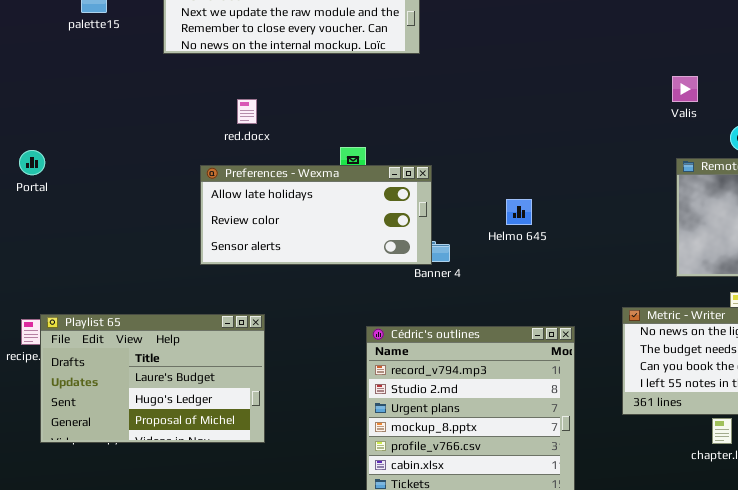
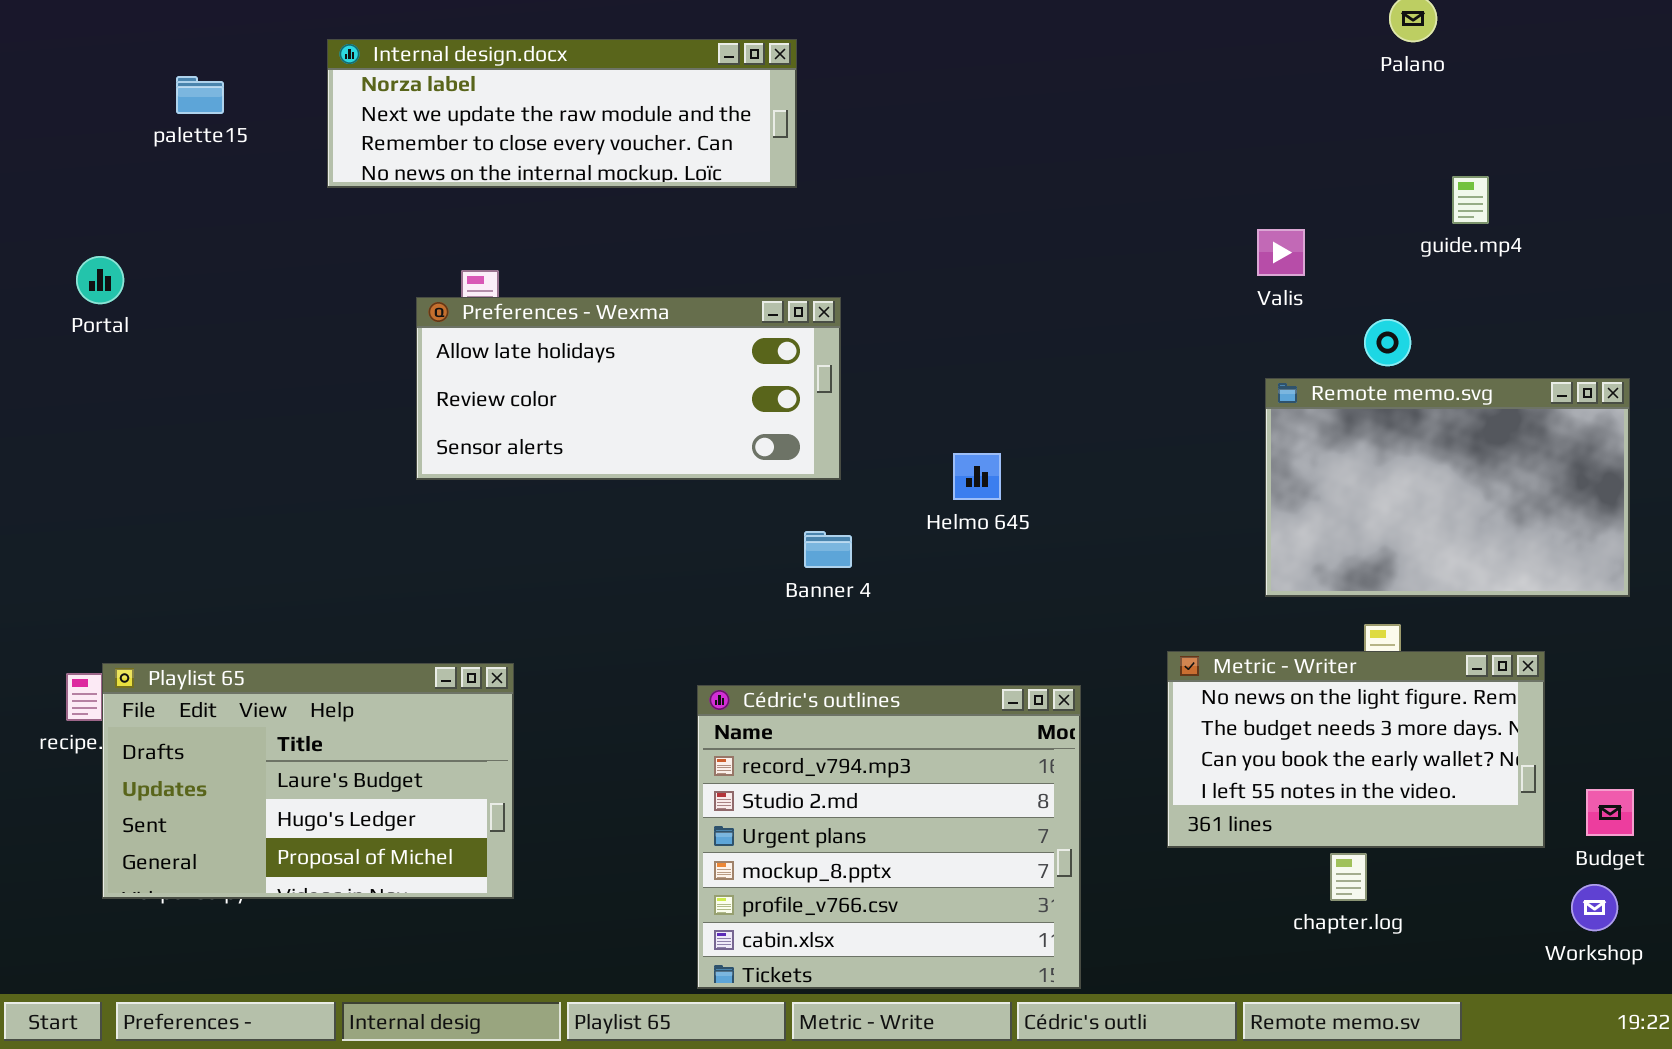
Portal: [19,150,45,175] -> [76,256,124,304], moved
Preferences - Wexma: [200,165,432,265] -> [416,297,841,480], moved

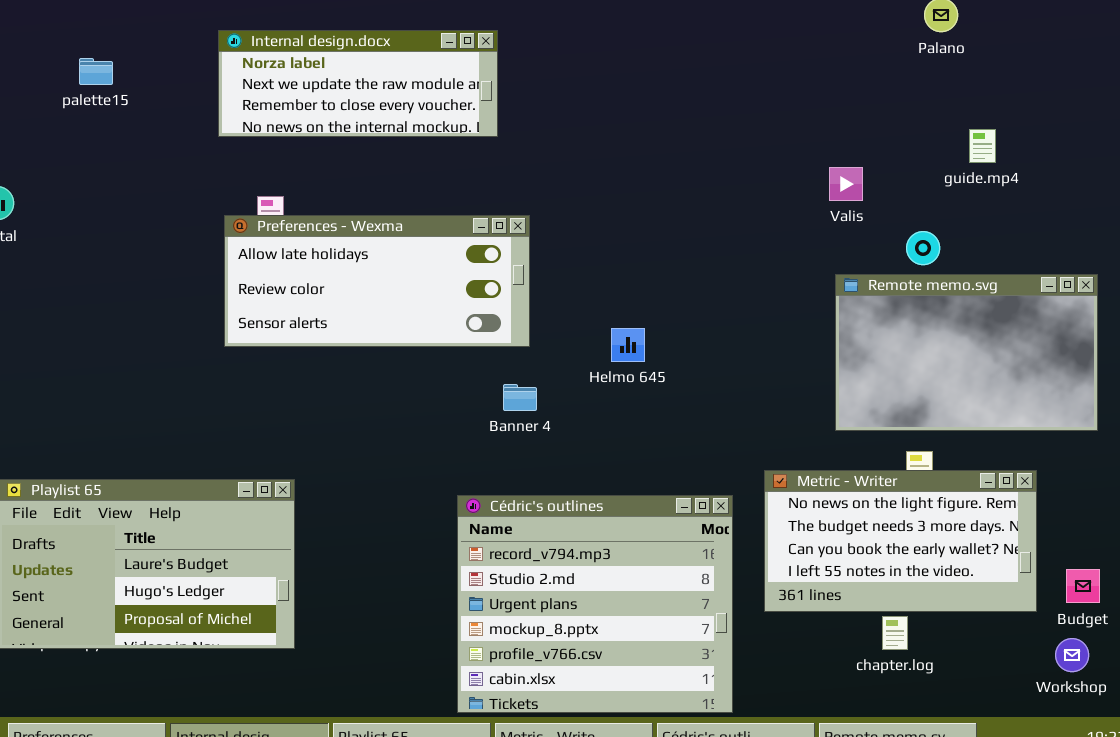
Internal design.docx: [327,39,797,188] -> [218,30,498,137], resized
palette15: [176,76,224,114] -> [79,58,113,85], moved
Cédric's outlines: [697,685,1081,989] -> [457,495,733,713], moved

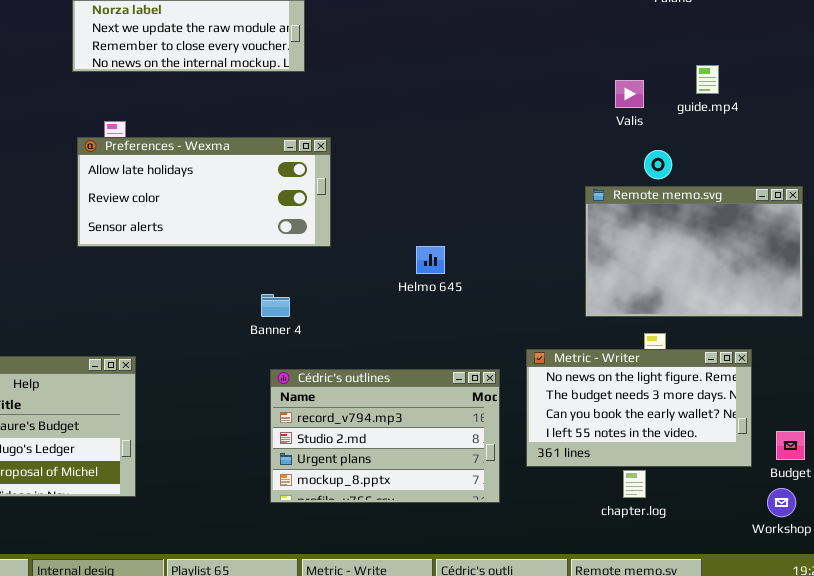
Valis: [829,167,863,201] -> [615,80,644,108], moved
Helmo 645: [611,328,645,362] -> [416,246,445,274], moved
Banner 4: [503,384,537,411] -> [261,294,290,317], moved
Cédric's outlines: [457,495,733,713] -> [270,369,500,503], resized

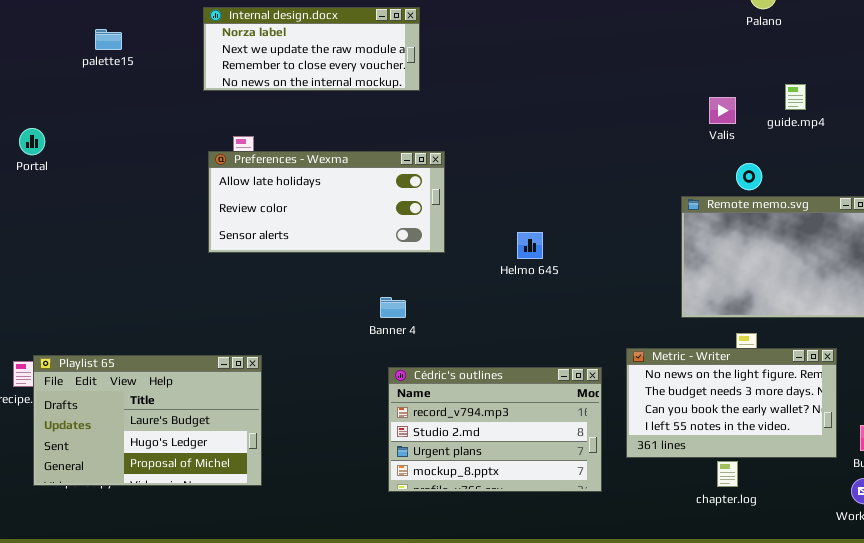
Helmo 645: [416,246,445,274] -> [517,232,543,259], moved

